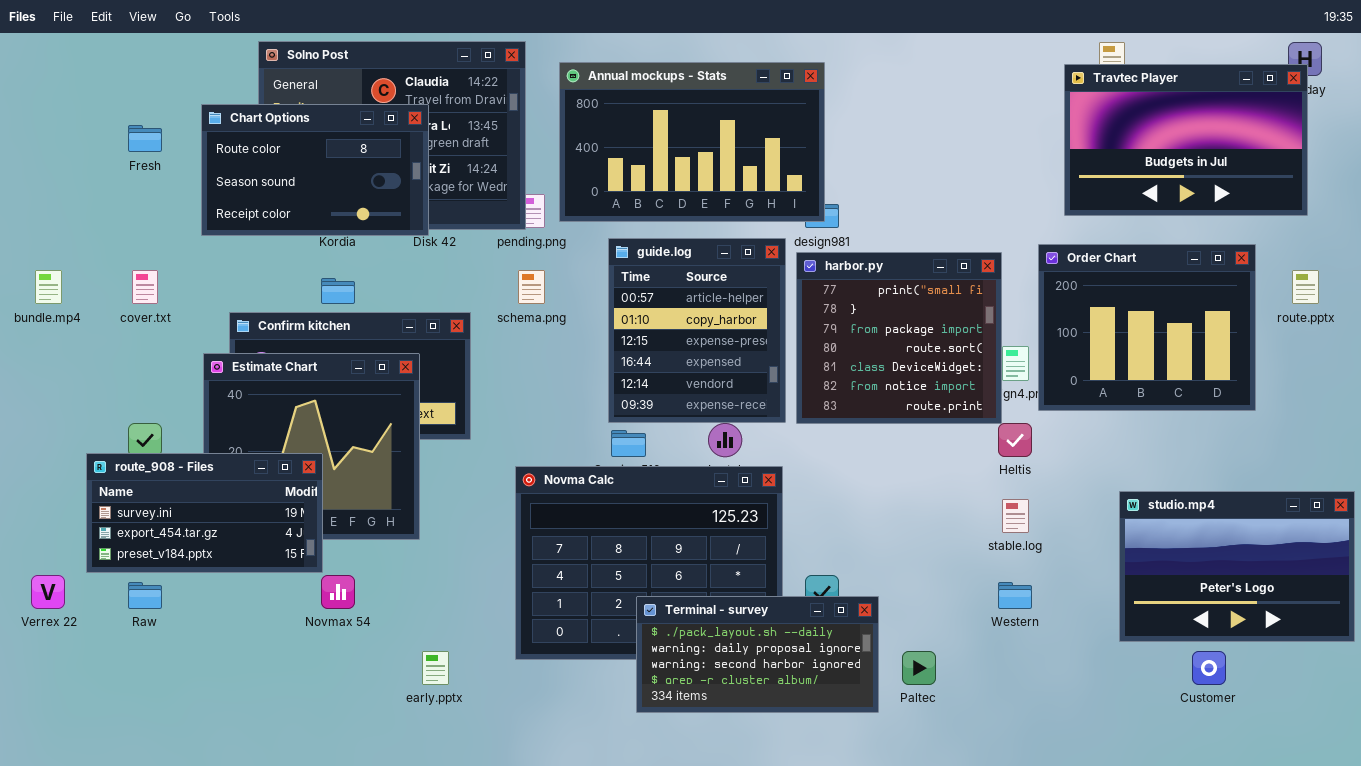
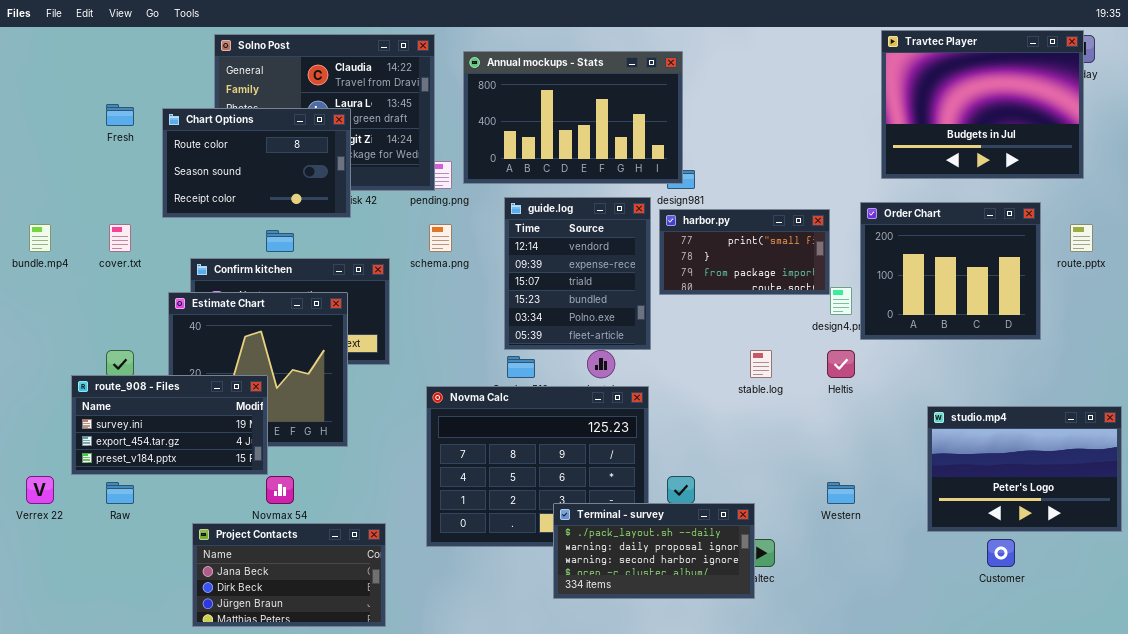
Travtec Player: [1064,64,1308,216] -> [881,30,1084,179], resized
Chart Options: [201,104,429,236] -> [162,108,351,218], moved
guide.log: [608,238,786,423] -> [504,197,651,350], scrolled down 4 rows
harbor.py: [796,252,1002,424] -> [659,209,830,295], resized
stable.log: [1002,499,1029,533] -> [750,350,772,378], moved
Terminal - survey: [636,596,879,713] -> [553,503,755,599], moved
Project Contacts: none -> [192,523,386,627], opened

